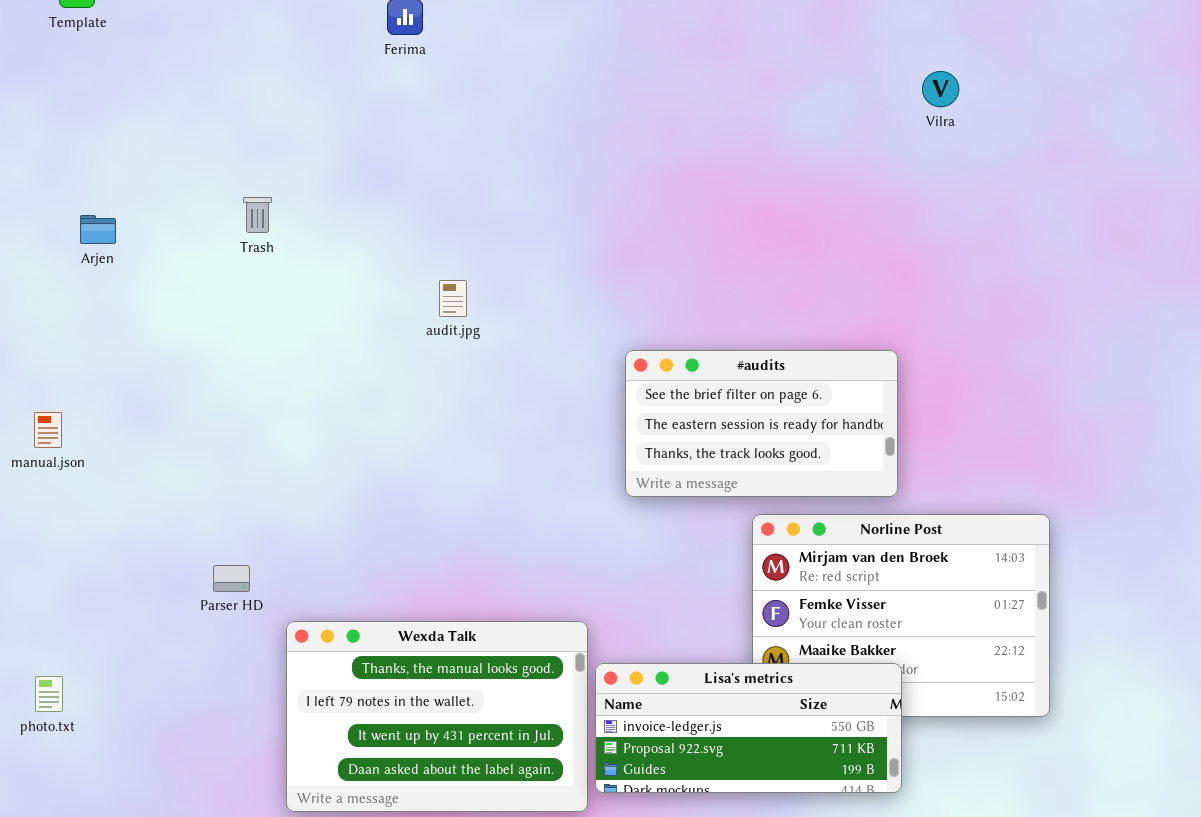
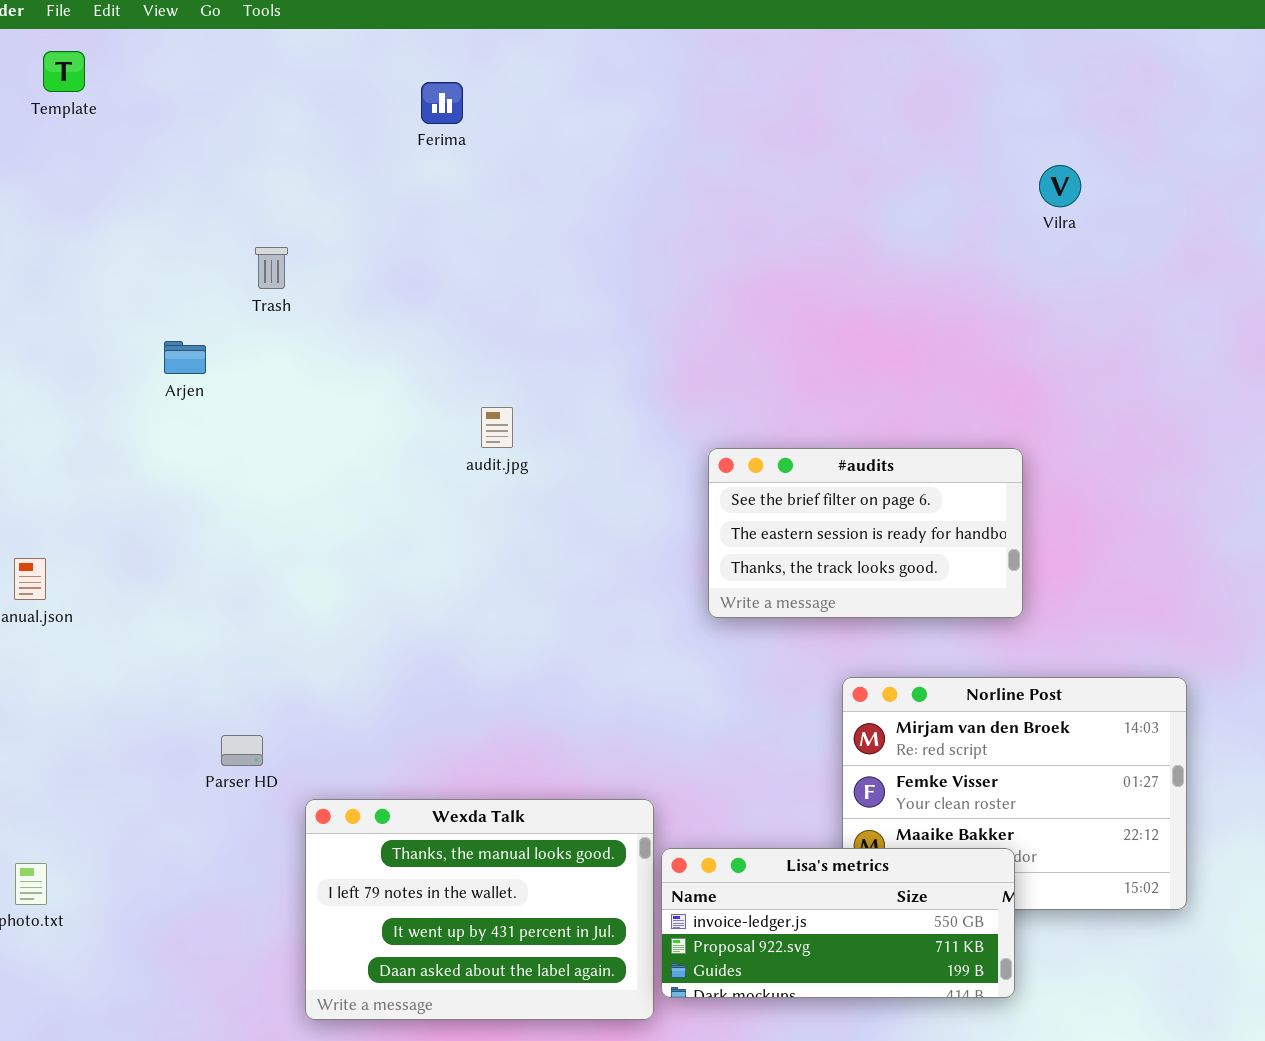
Trash: [243,197,272,233] -> [255,247,288,289], moved
Arjen: [80,215,116,244] -> [164,341,206,374], moved
#audits: [625,350,898,497] -> [708,448,1023,618], moved

